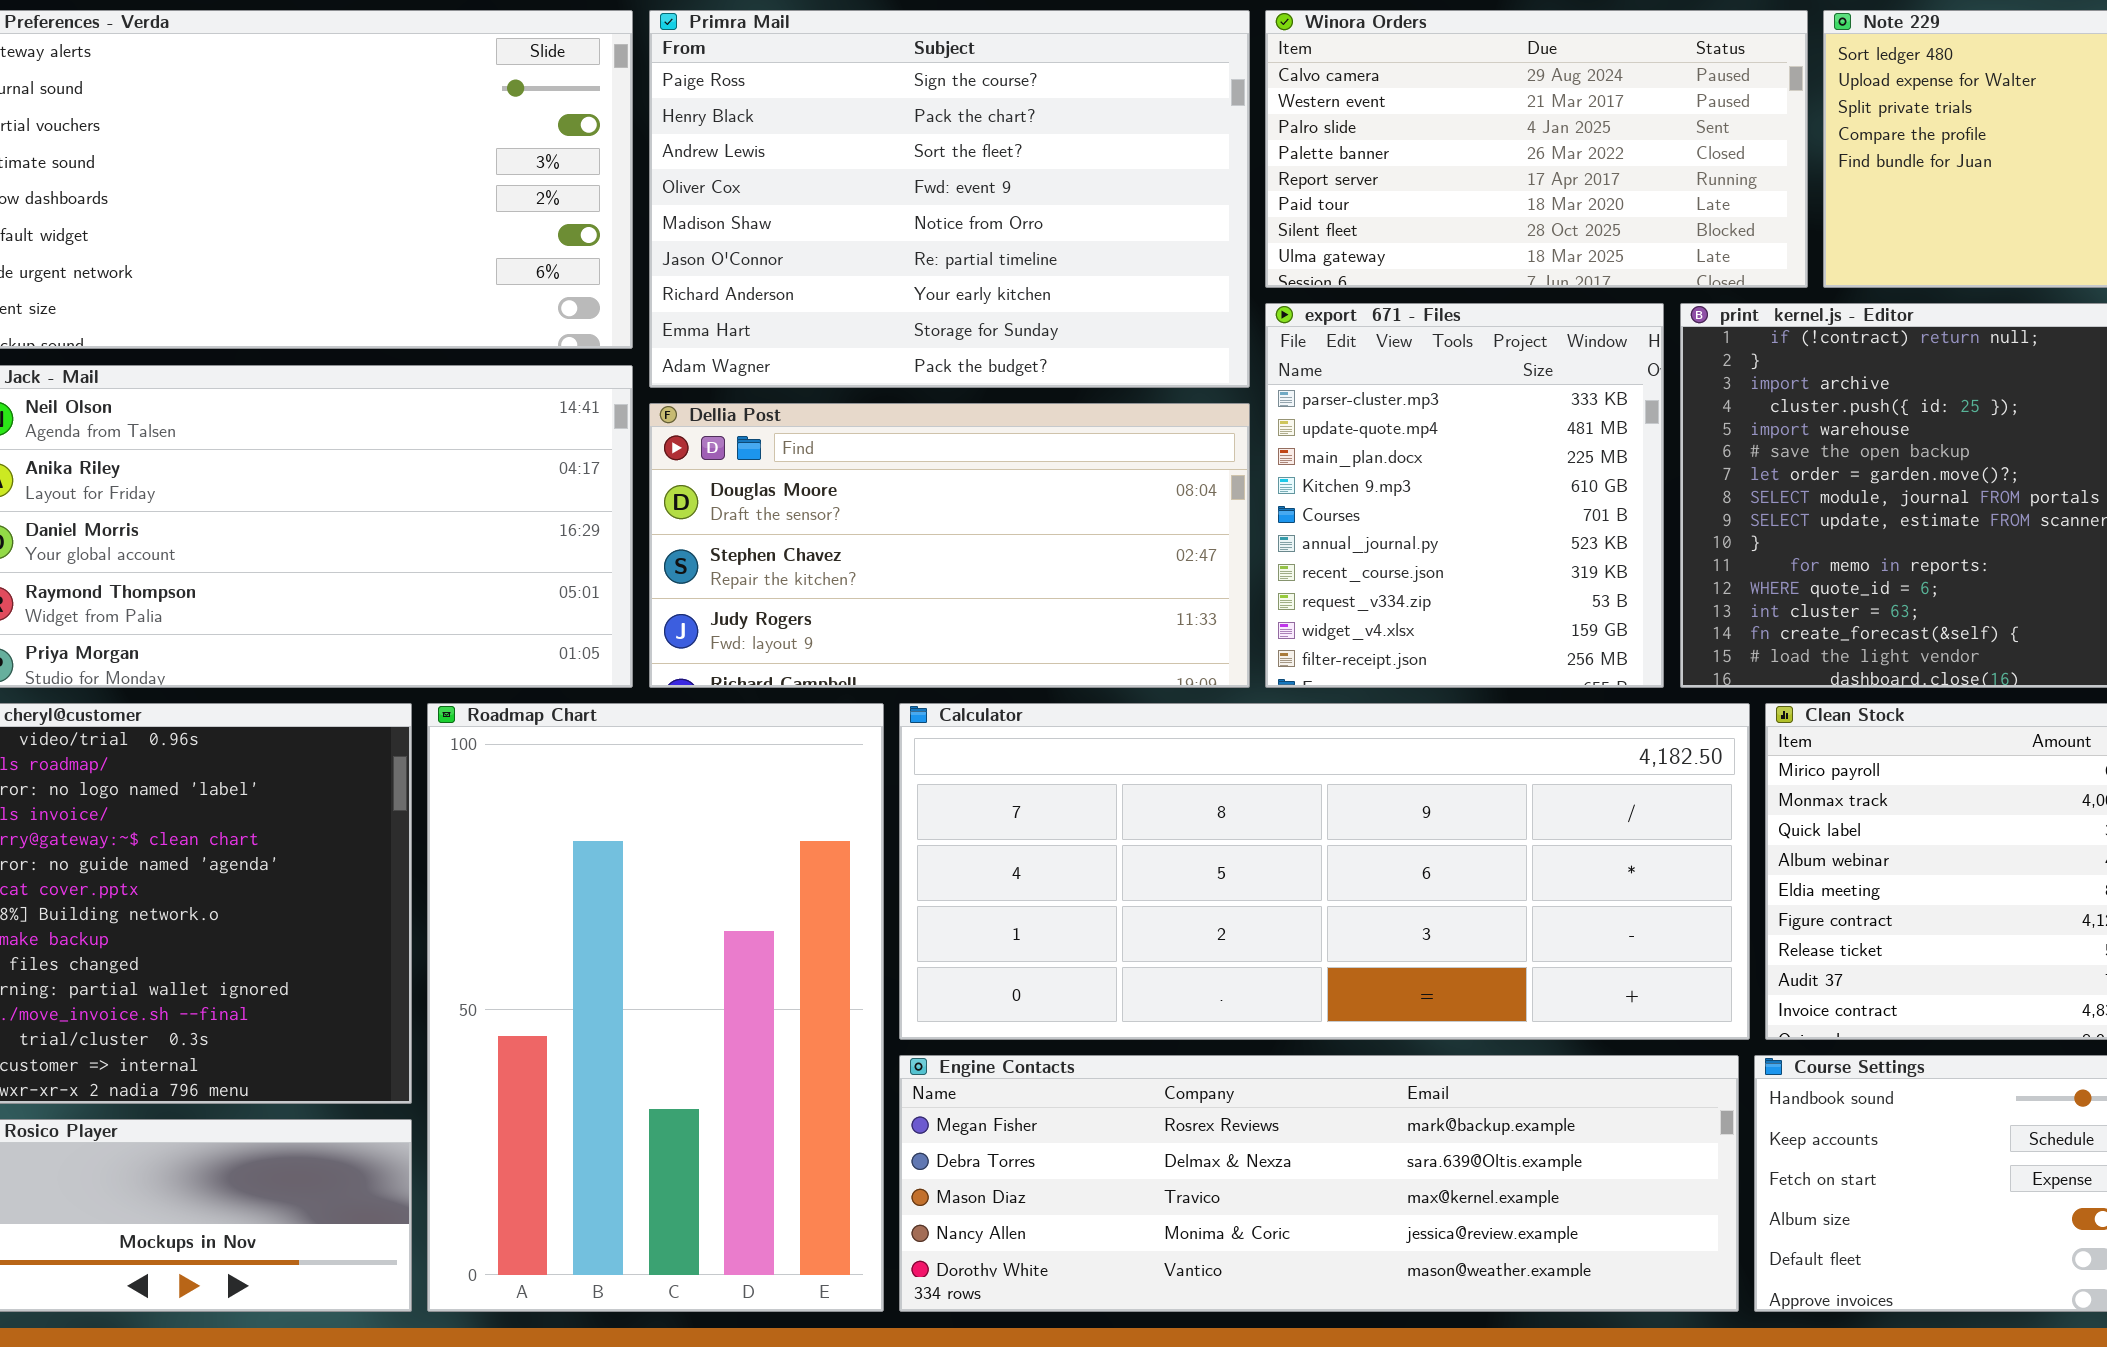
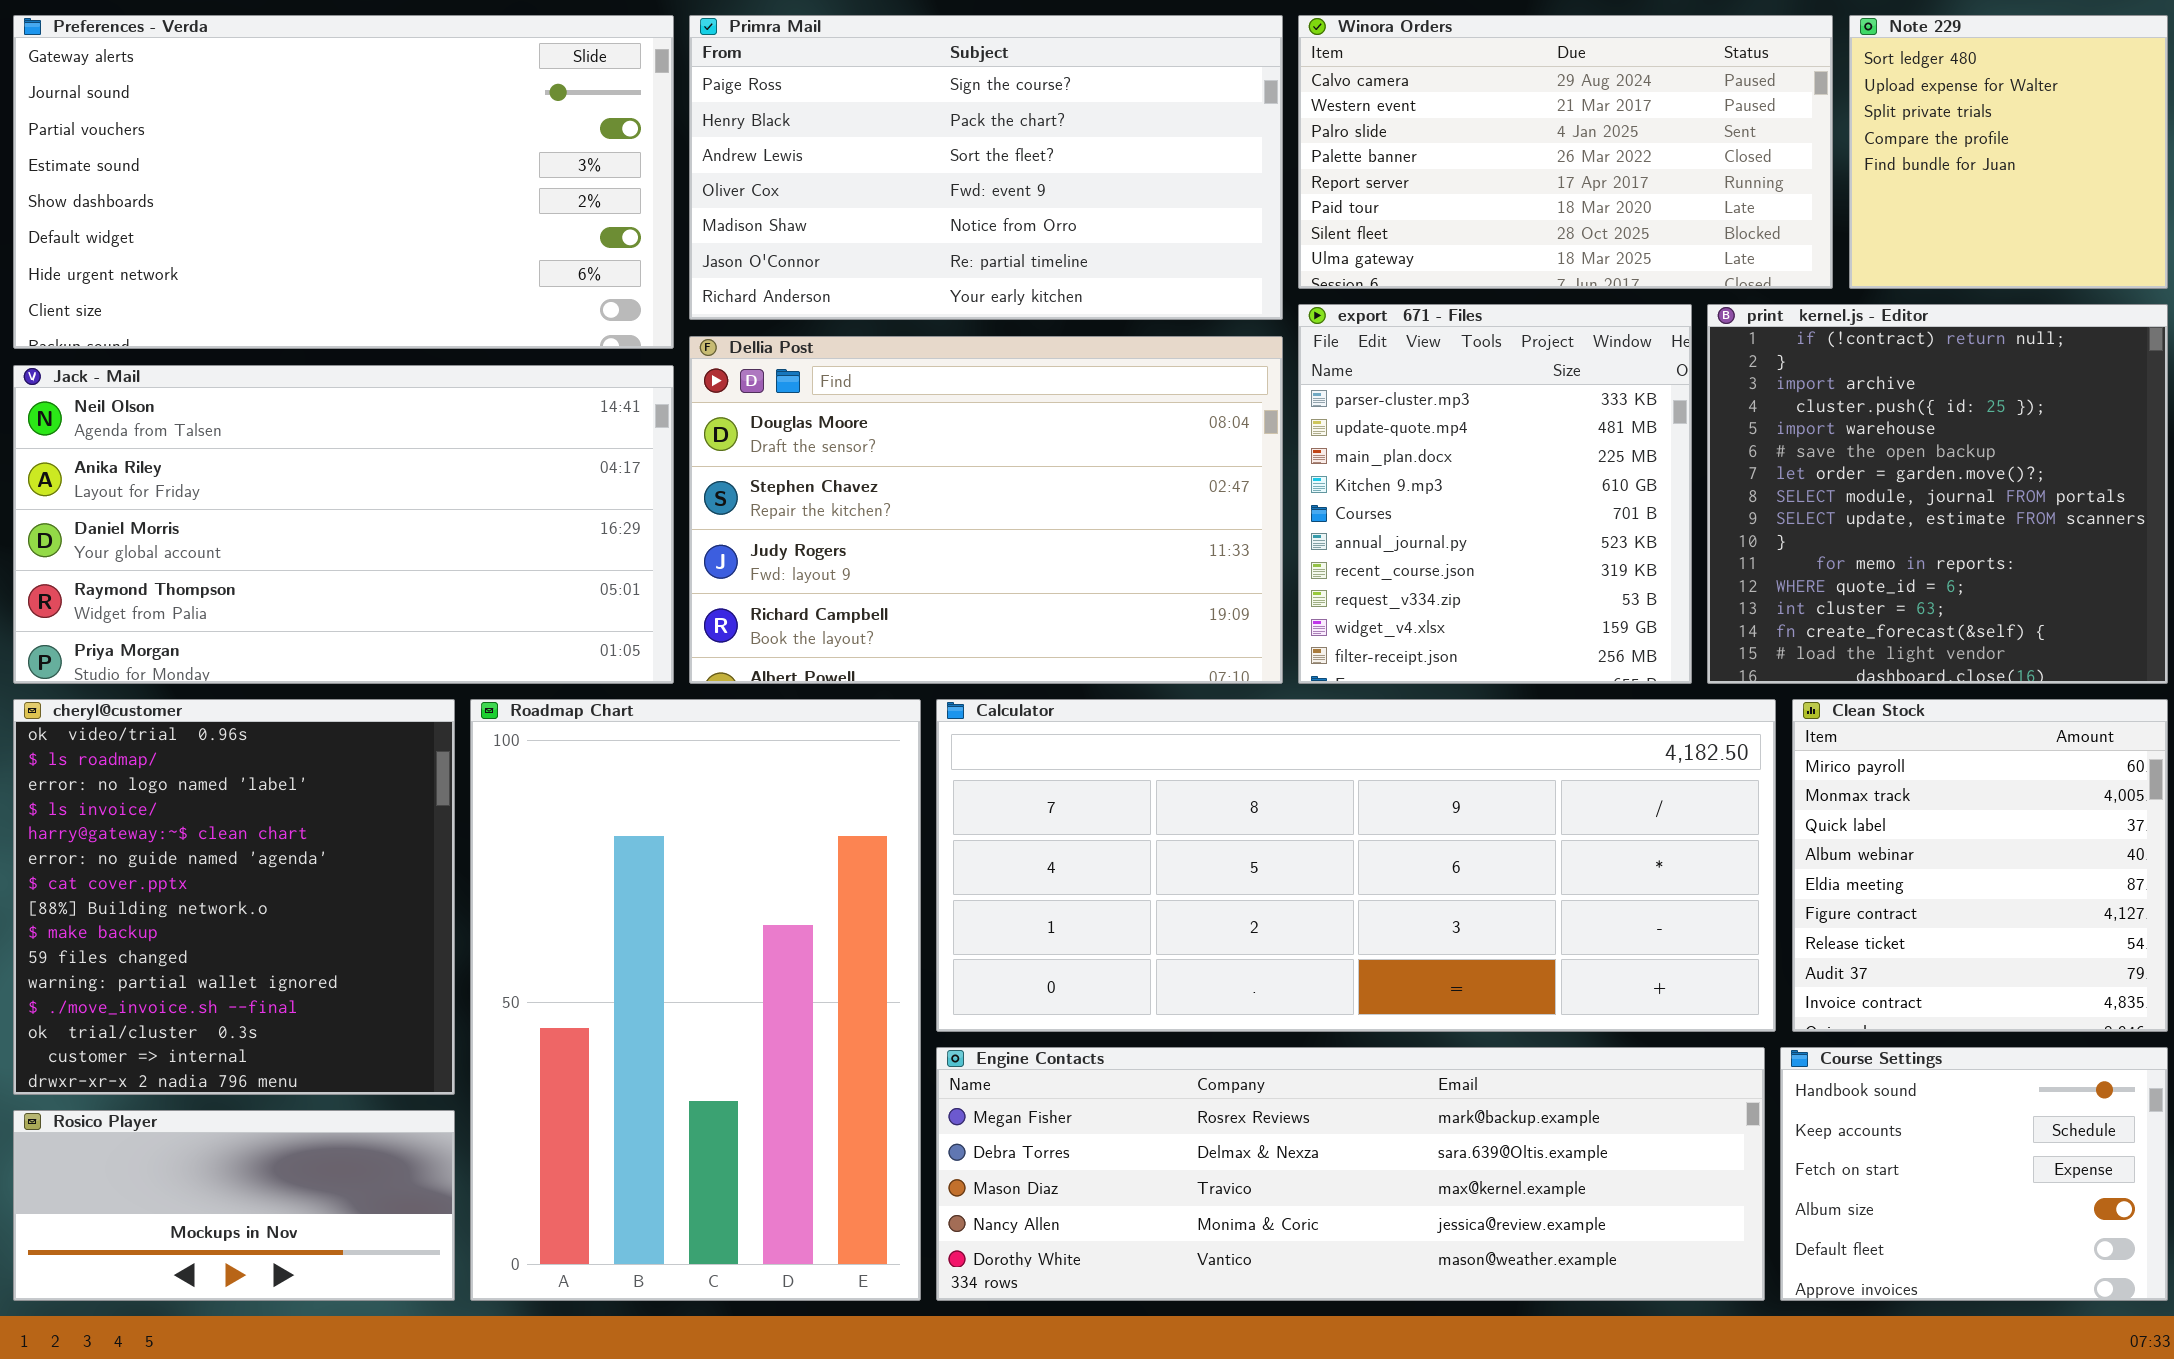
Primra Mail: [649,10,1250,388] -> [689,15,1283,320], resized
Dellia Post: [649,403,1250,688] -> [689,336,1283,684], resized

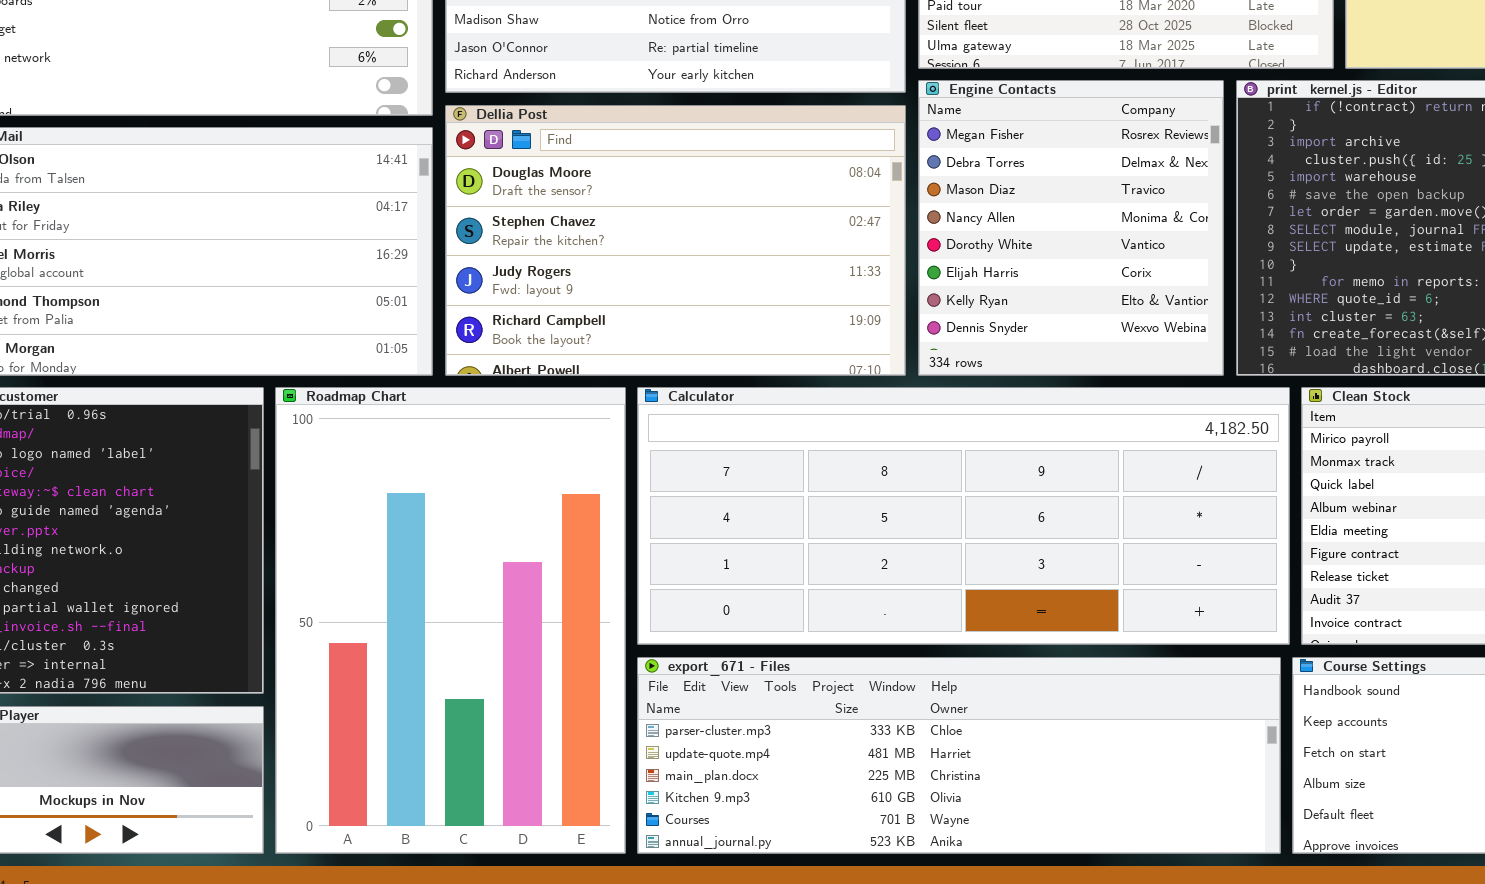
export_671 - Files: [1298,304,1692,684] -> [637,657,1281,854], moved, resized
Engine Contacts: [936,1047,1765,1301] -> [918,80,1224,376], moved, resized

